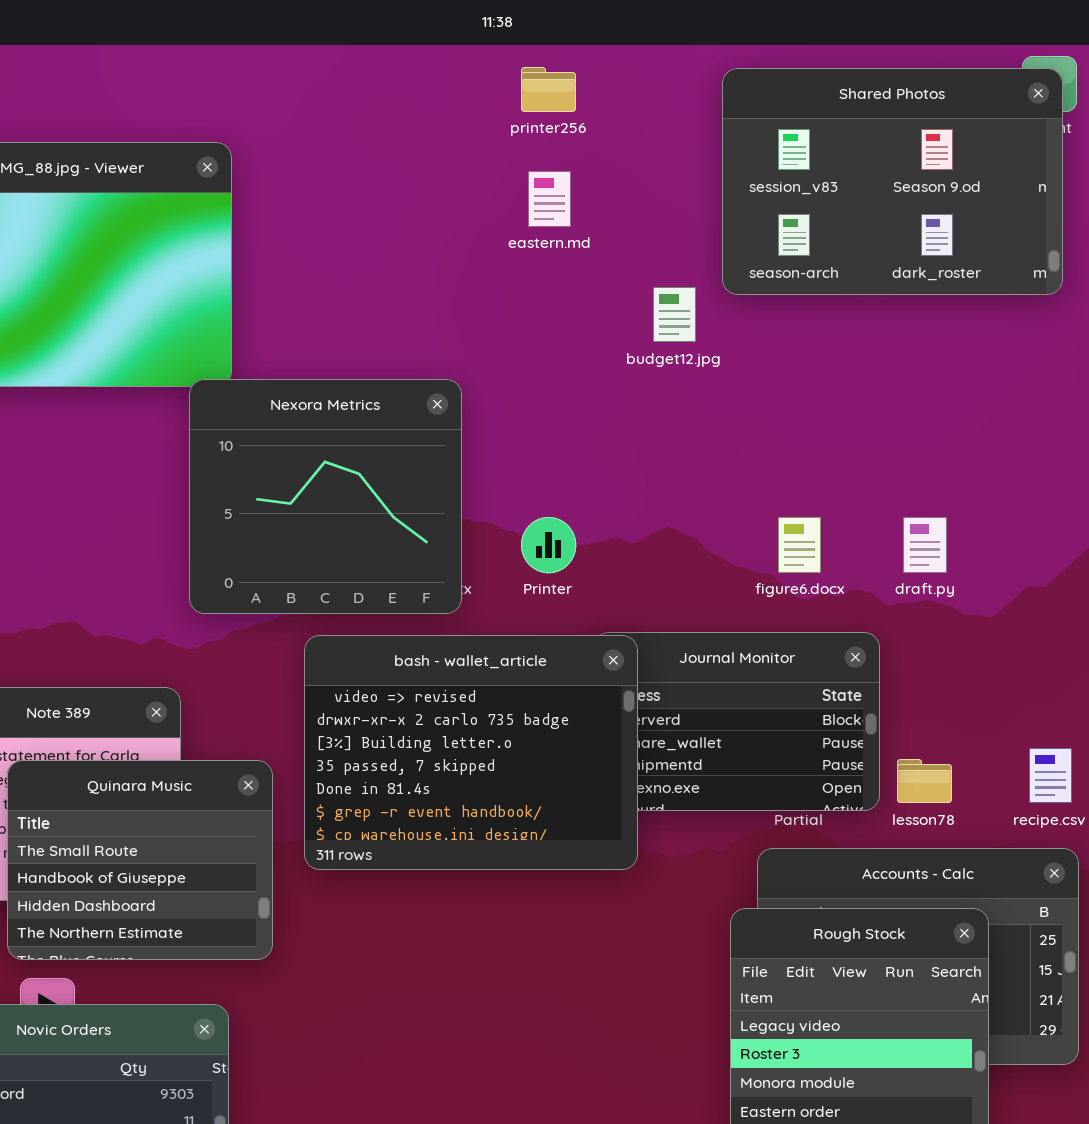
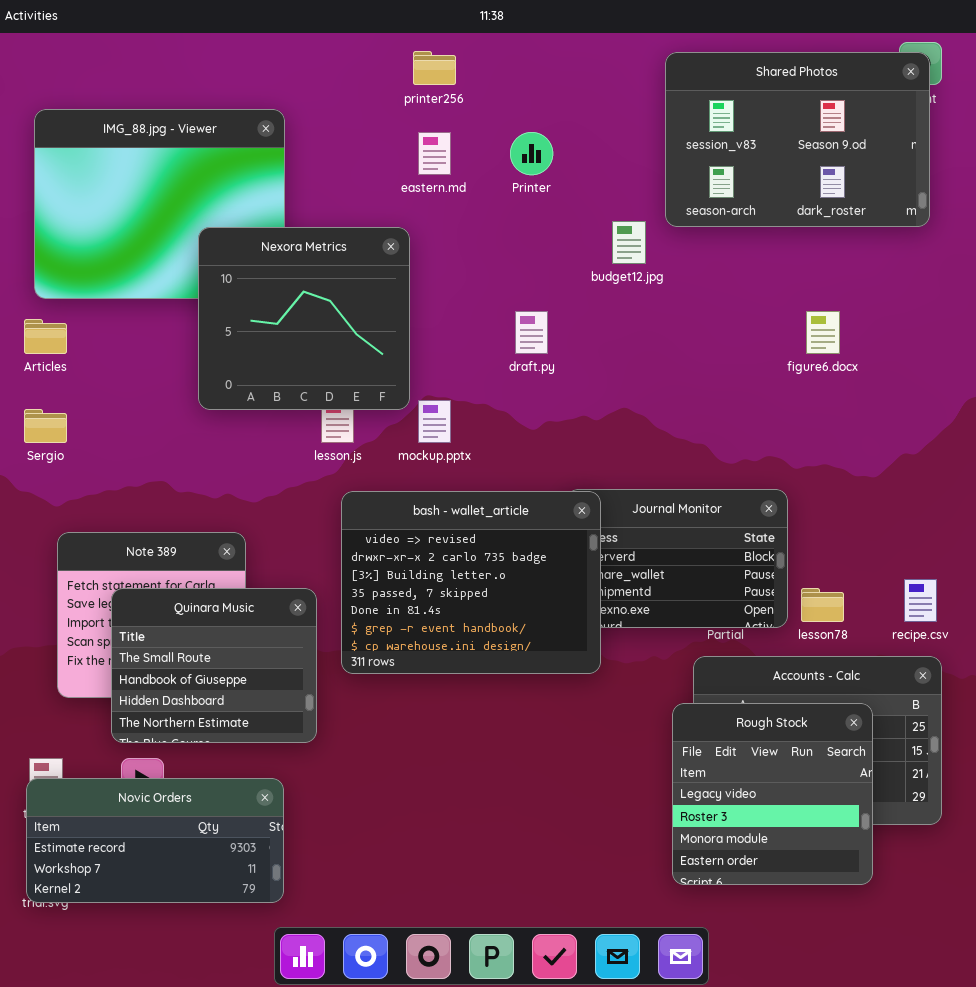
printer256: [521,67,576,112] -> [413,51,456,85], moved
eastern.md: [528,171,571,227] -> [418,132,451,175], moved
Nexora Metrics: [189,379,462,614] -> [198,227,410,410], moved
Printer: [521,517,576,573] -> [510,132,553,175], moved
figure6.docx: [778,517,821,573] -> [806,311,840,354], moved
draft.py: [903,517,947,573] -> [515,311,548,354], moved

